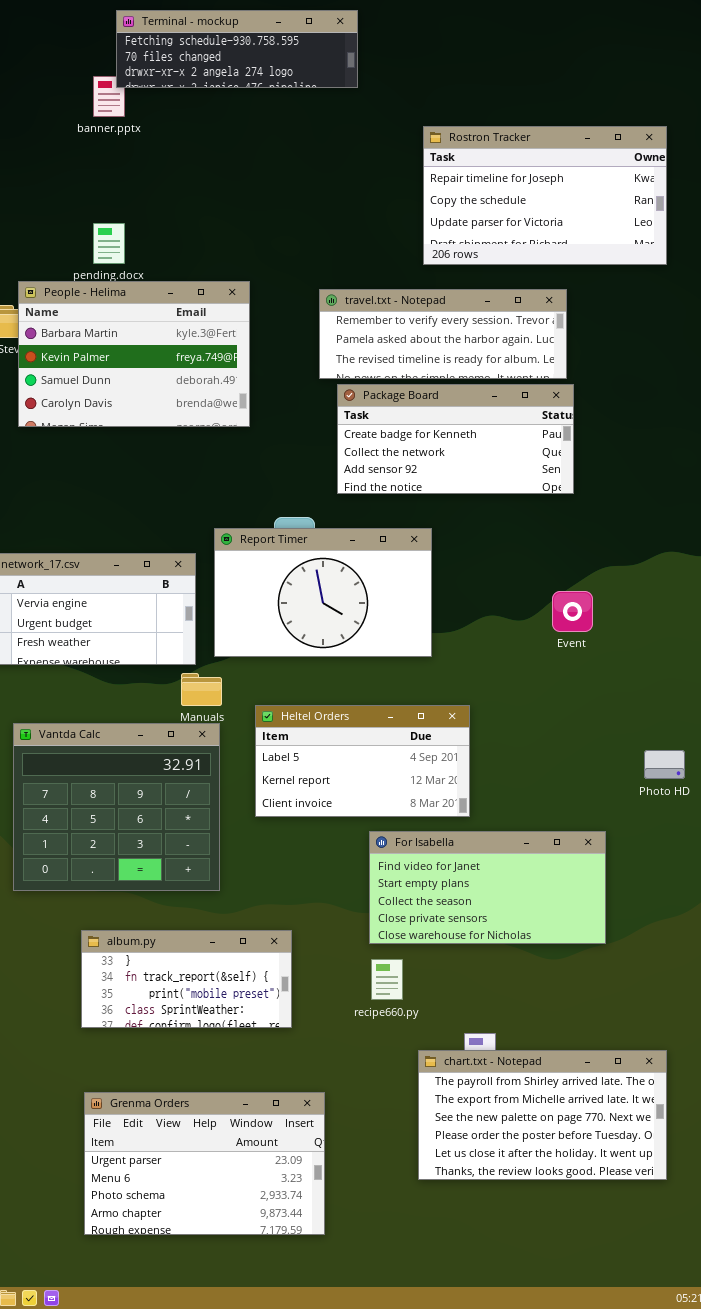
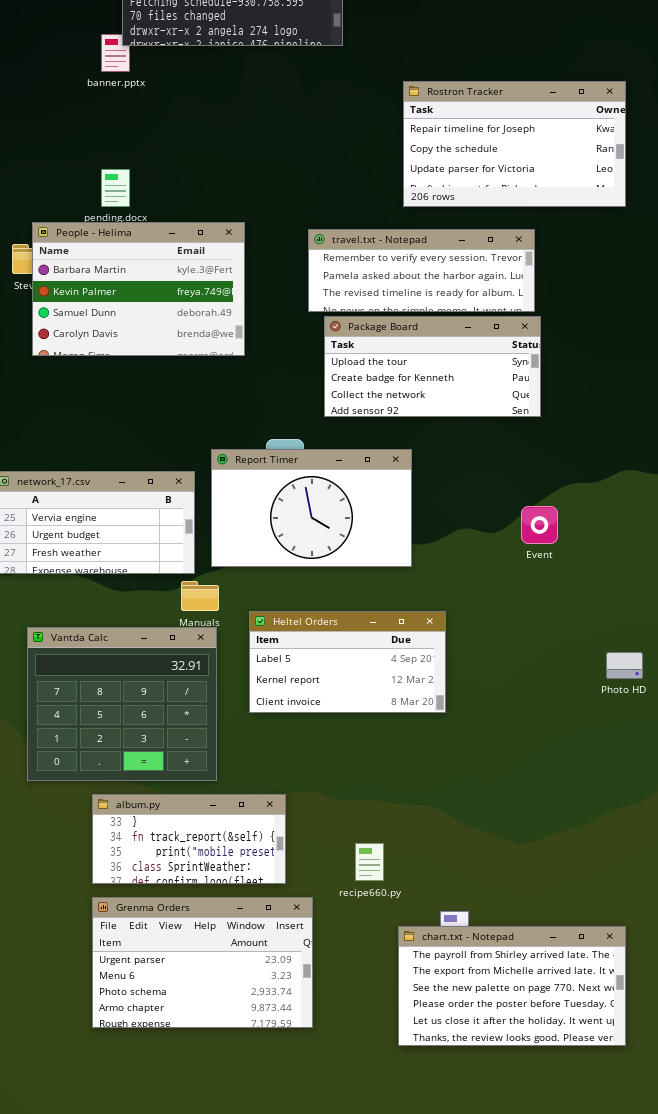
Package Board: [337,384,574,494] -> [324,316,541,417], scrolled up 1 row
For Isabella: [369,831,606,944] -> none, closed
album.py: [81,930,292,1028] -> [92,794,286,884], moved
Grenma Orders: [84,1092,325,1235] -> [92,897,313,1028], moved

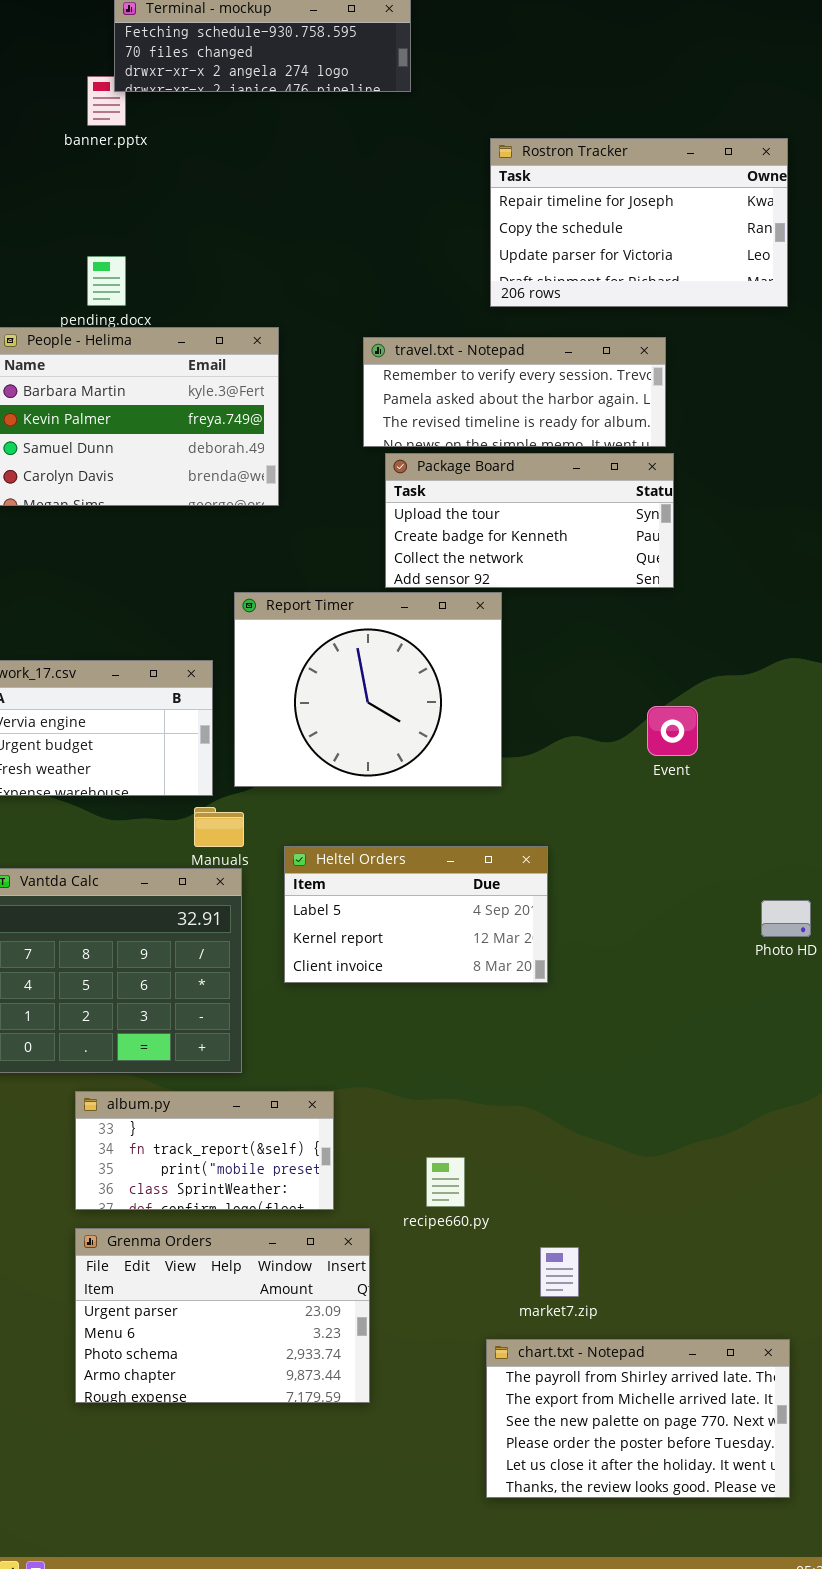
Report Timer: [211,449,412,567] -> [234,592,502,787], resized
chart.txt - Notepad: [398,926,626,1046] -> [486,1339,790,1498], moved

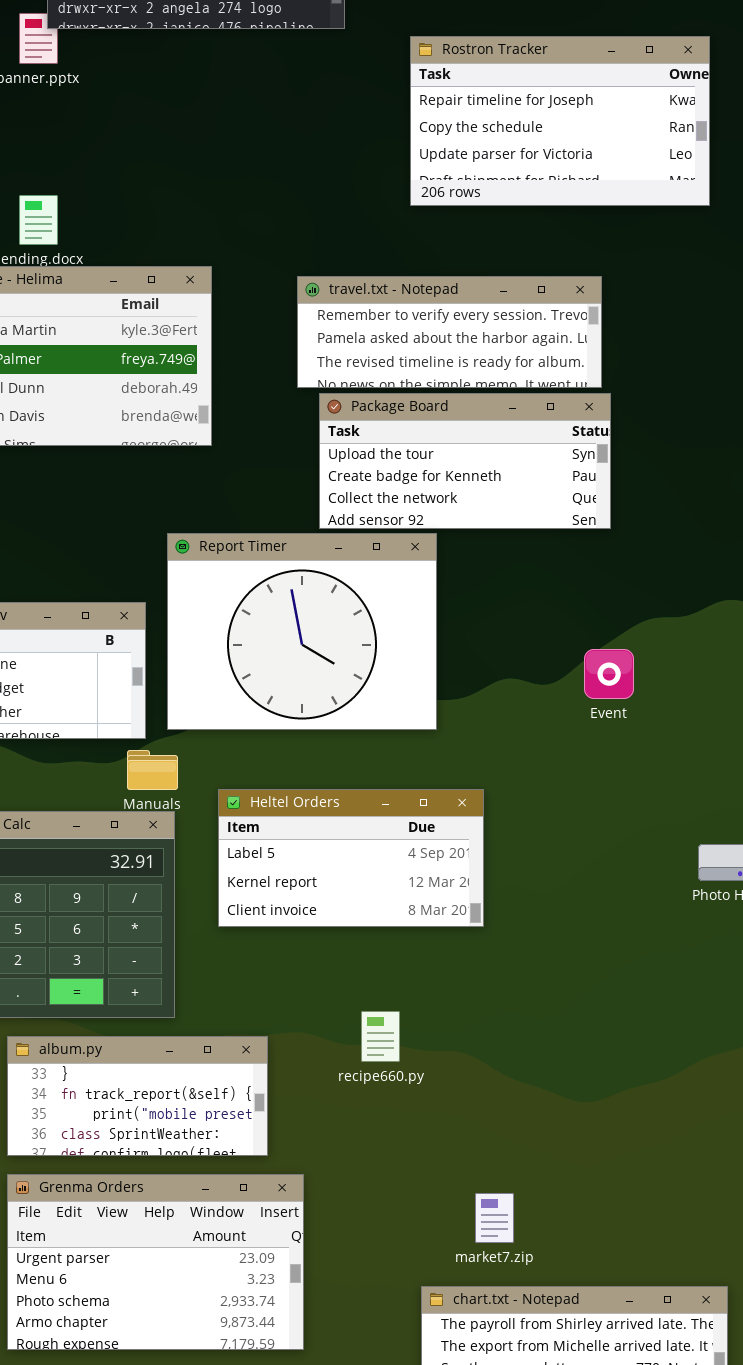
Rostron Tracker: [490,138,788,307] -> [410,36,710,206], moved
recipe660.py: [426,1157,465,1207] -> [361,1011,400,1062], moved

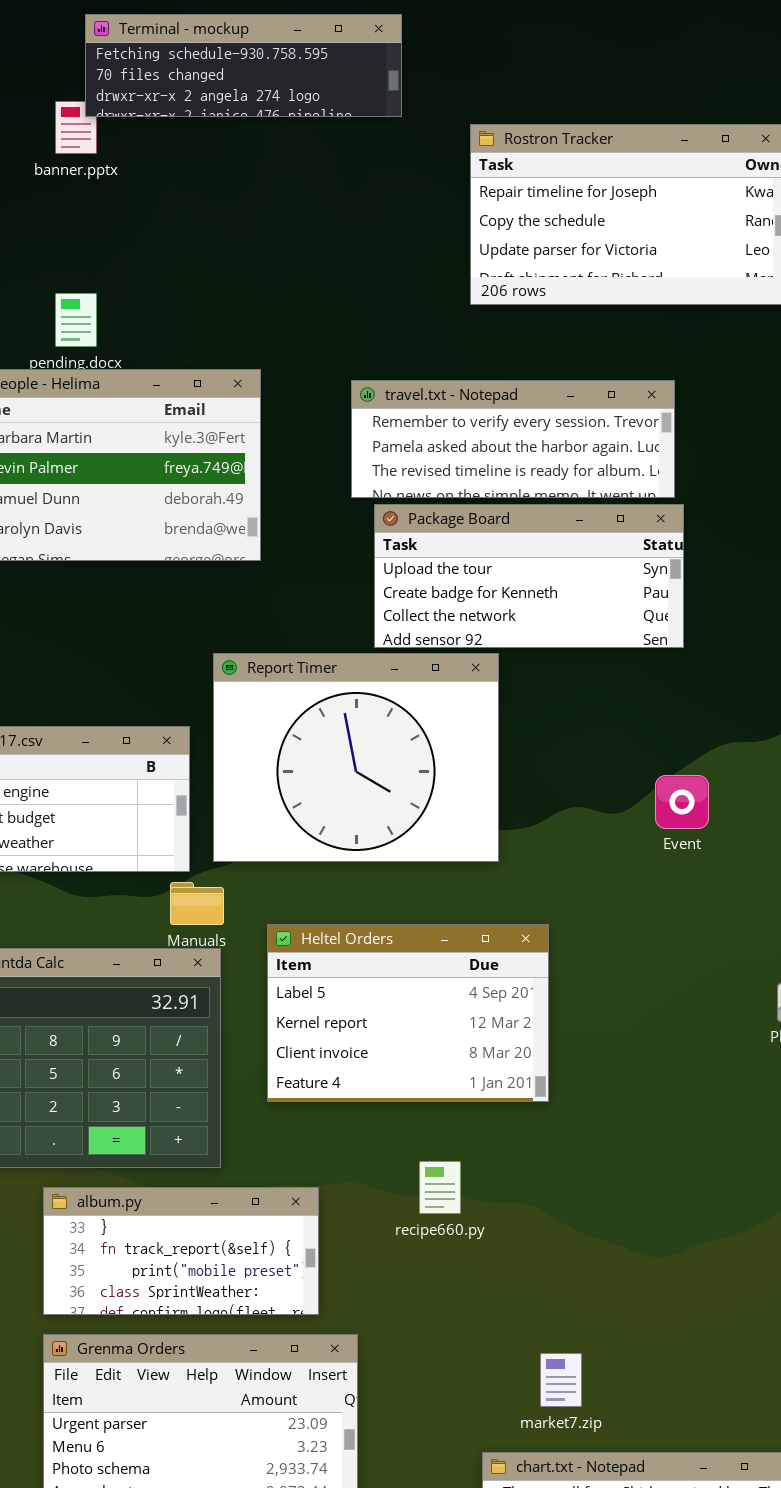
Heltel Orders: [218,789,484,927] -> [267,924,549,1102], resized

